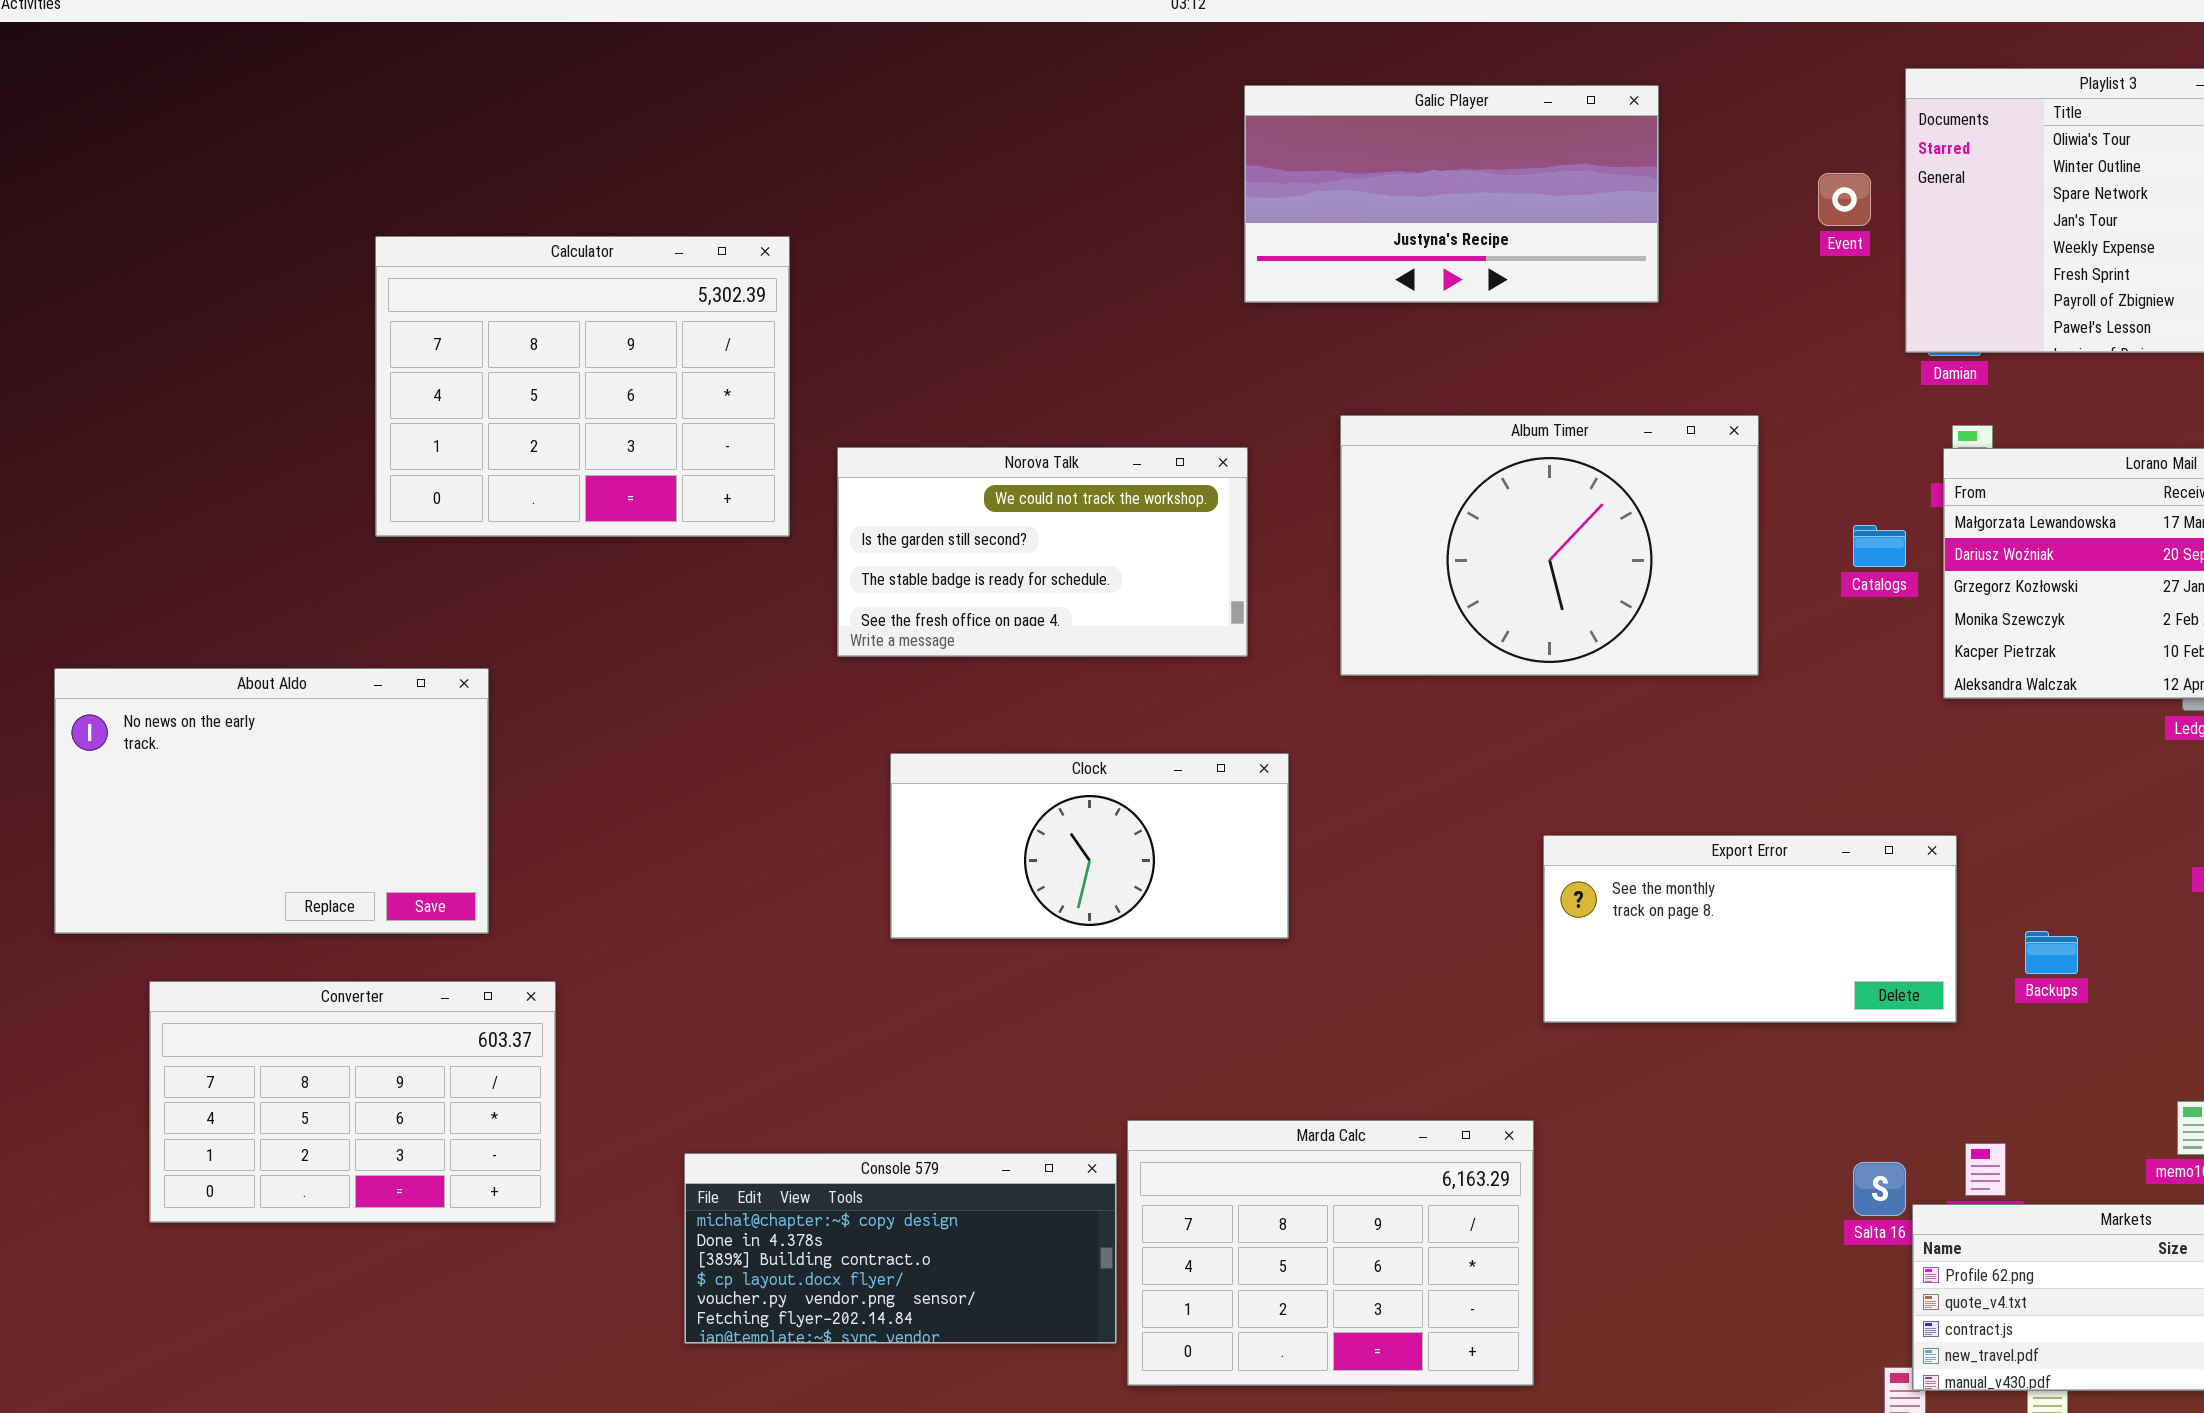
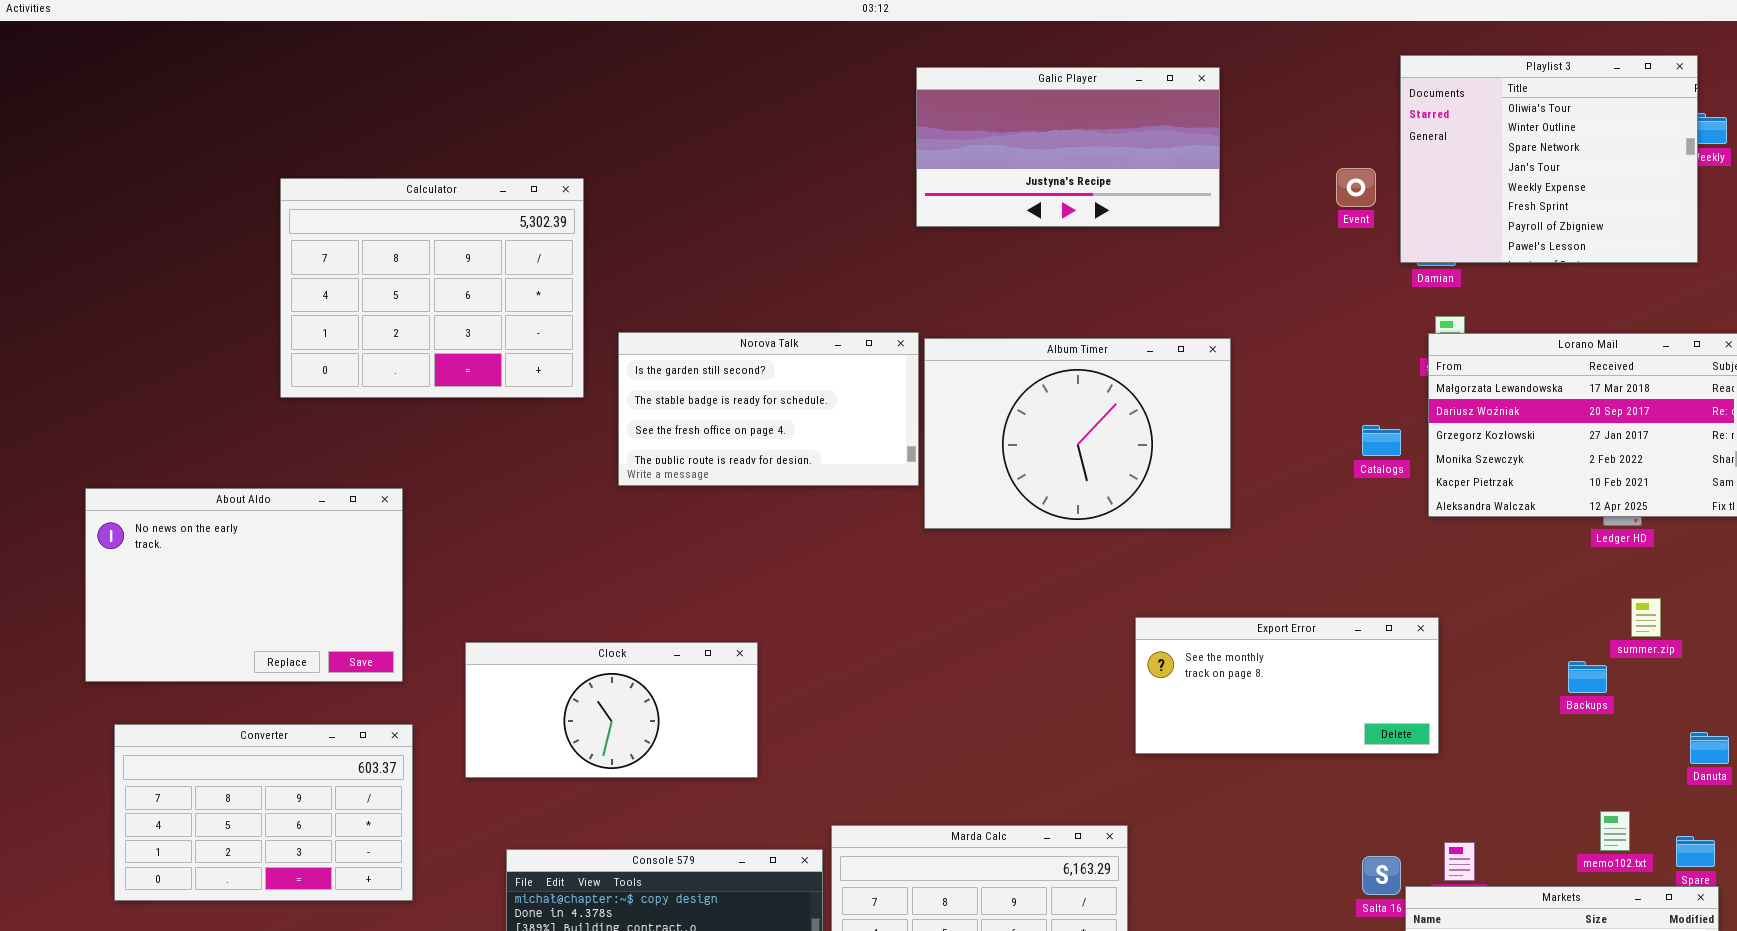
Event: [1818,173,1871,226] -> [1336,168,1376,207], moved
Album Timer: [1340,415,1759,676] -> [924,338,1231,529], moved
Norova Talk: [837,447,1248,657] -> [618,332,919,486], scrolled down 1 row
Catalogs: [1853,525,1906,567] -> [1362,425,1401,456], moved
About Aldo: [54,668,489,934] -> [85,488,403,682], moved
Clock: [890,753,1289,939] -> [465,642,758,778], moved
Backups: [2025,931,2078,974] -> [1568,661,1607,693], moved

